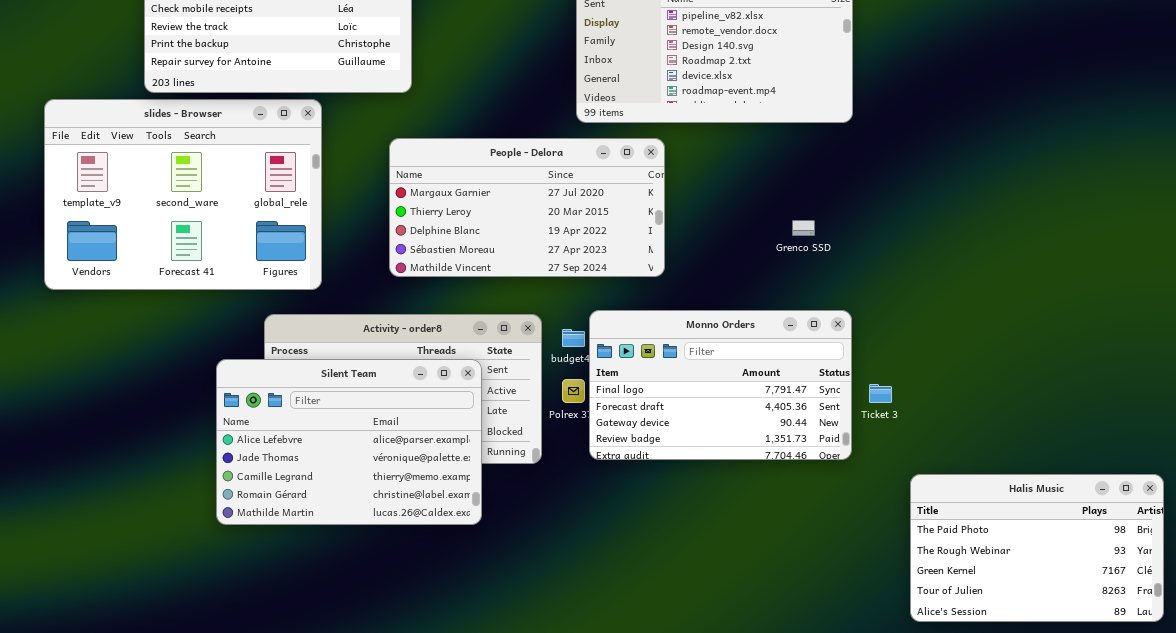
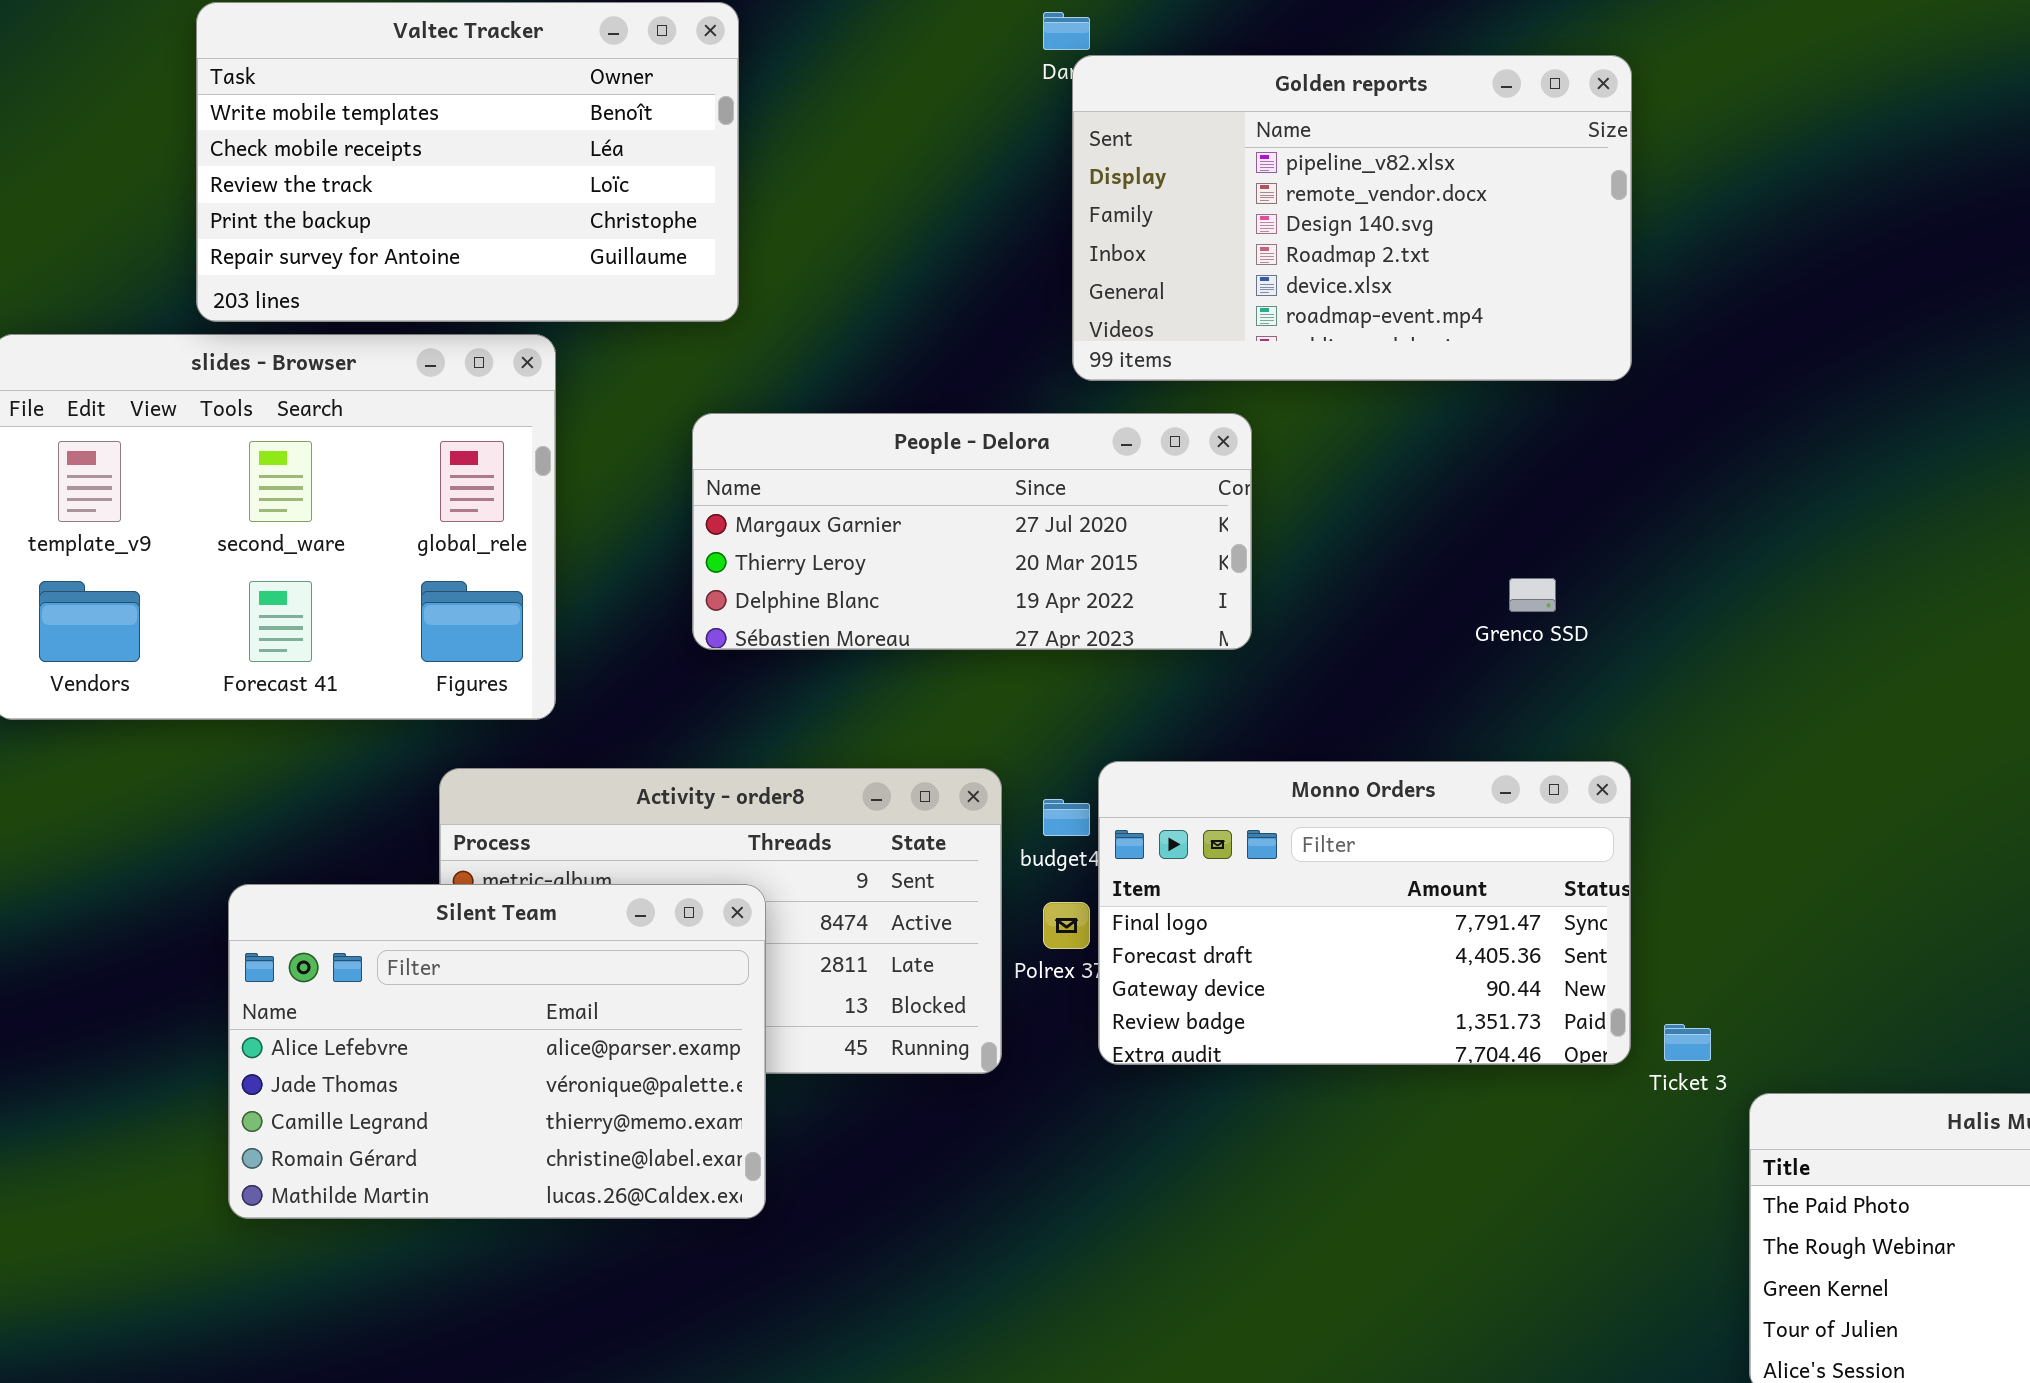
People - Delora: [389,138,665,277] -> [692,413,1252,650], resized
Silent Team: [216,359,482,525] -> [228,884,766,1219], moved
Ticket 3: [869,384,892,403] -> [1664,1024,1711,1061], moved

